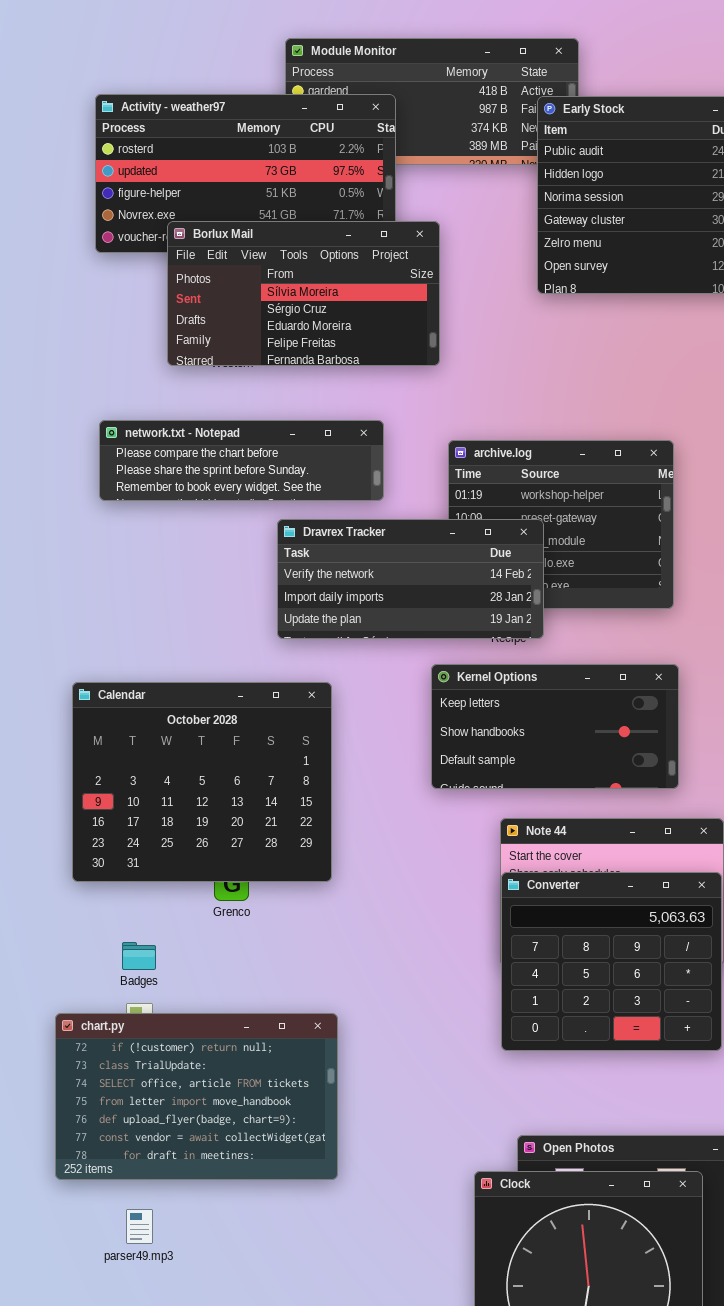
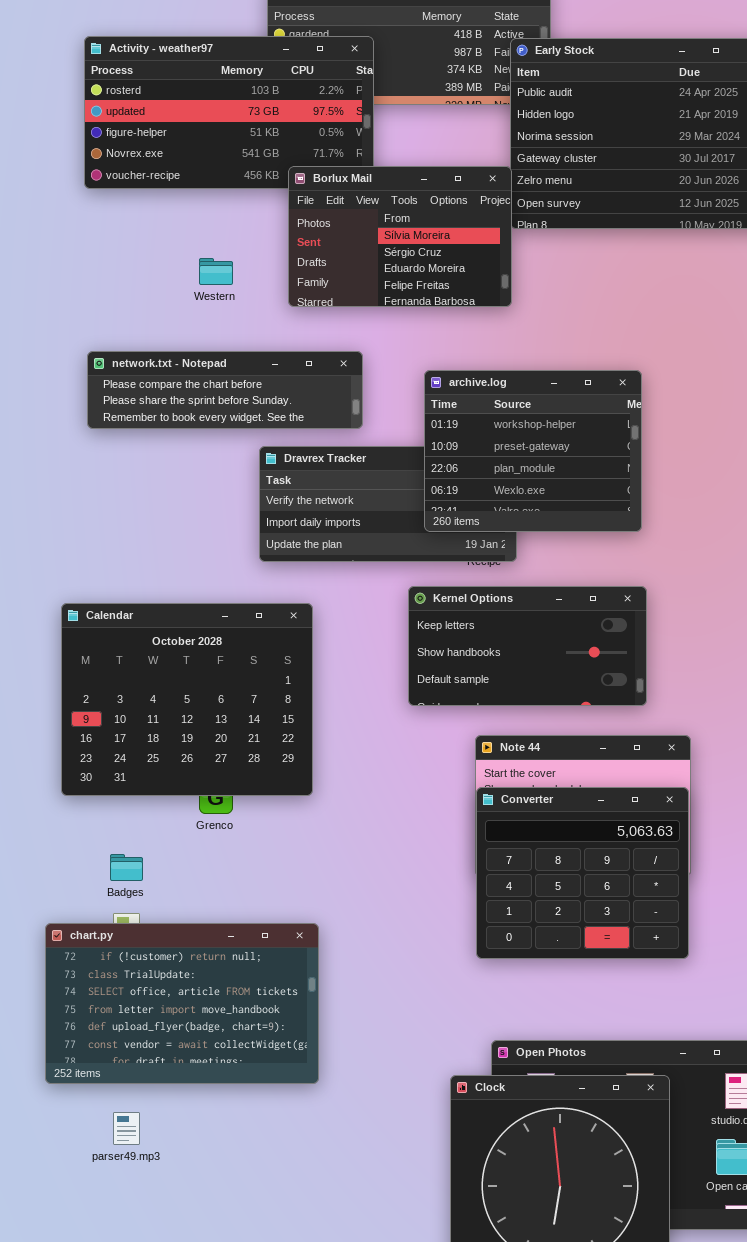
Borlux Mail: [167,221,440,366] -> [288,166,512,307], moved, resized
archive.log: [448,440,674,609] -> [424,370,642,532], raised

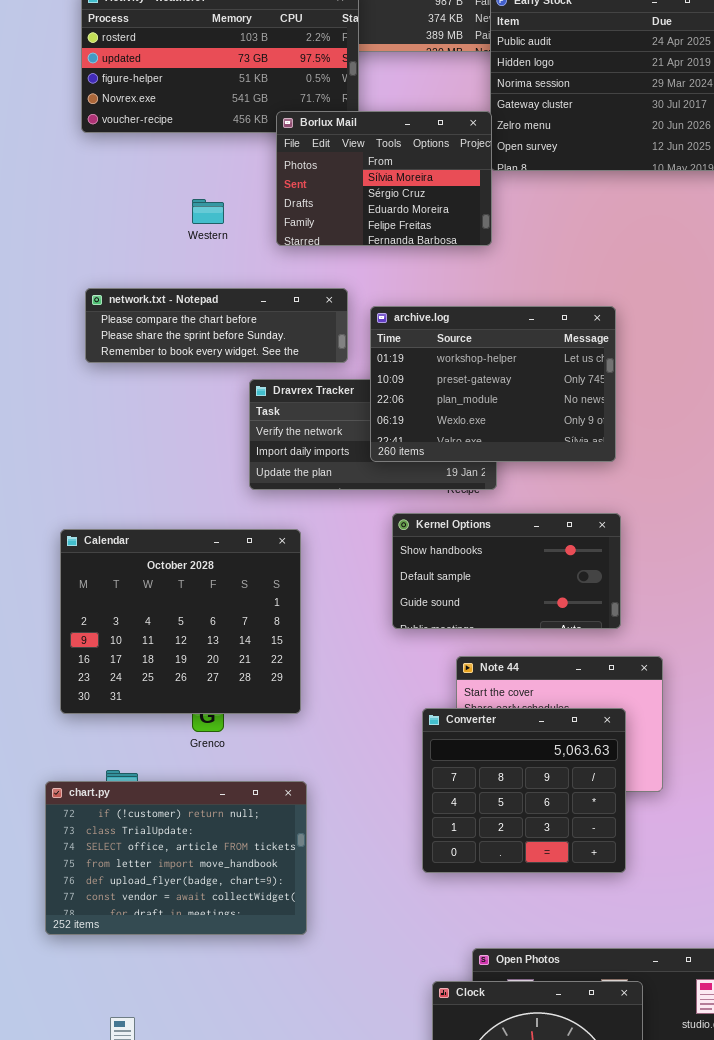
archive.log: [424,370,642,532] -> [370,306,616,462], resized
Kernel Options: [408,586,647,706] -> [392,513,621,629], scrolled down 1 row
Converter: [476,787,689,959] -> [422,708,626,873], moved
chart.py: [45,923,319,1084] -> [45,781,307,935], moved

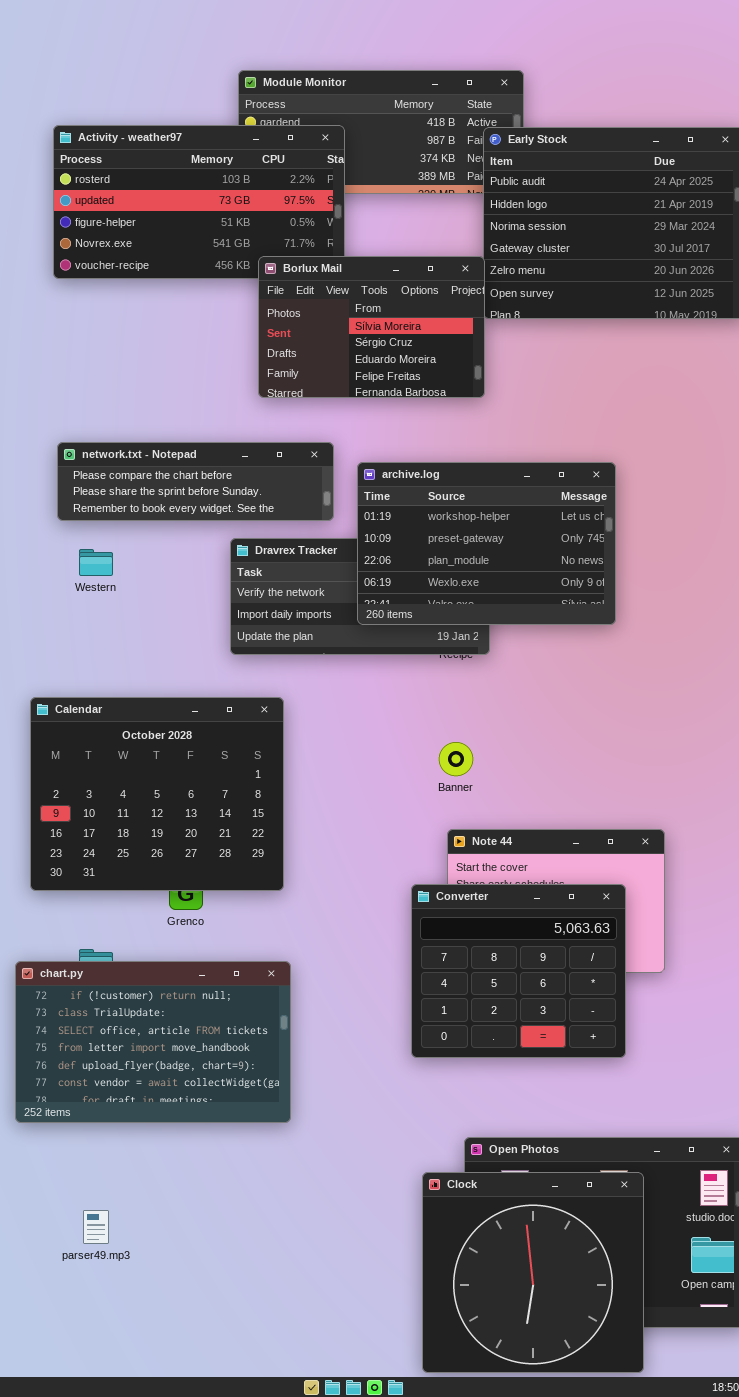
Western: [192,199,224,224] -> [79,549,113,576], moved
Kernel Options: [392,513,621,629] -> none, closed

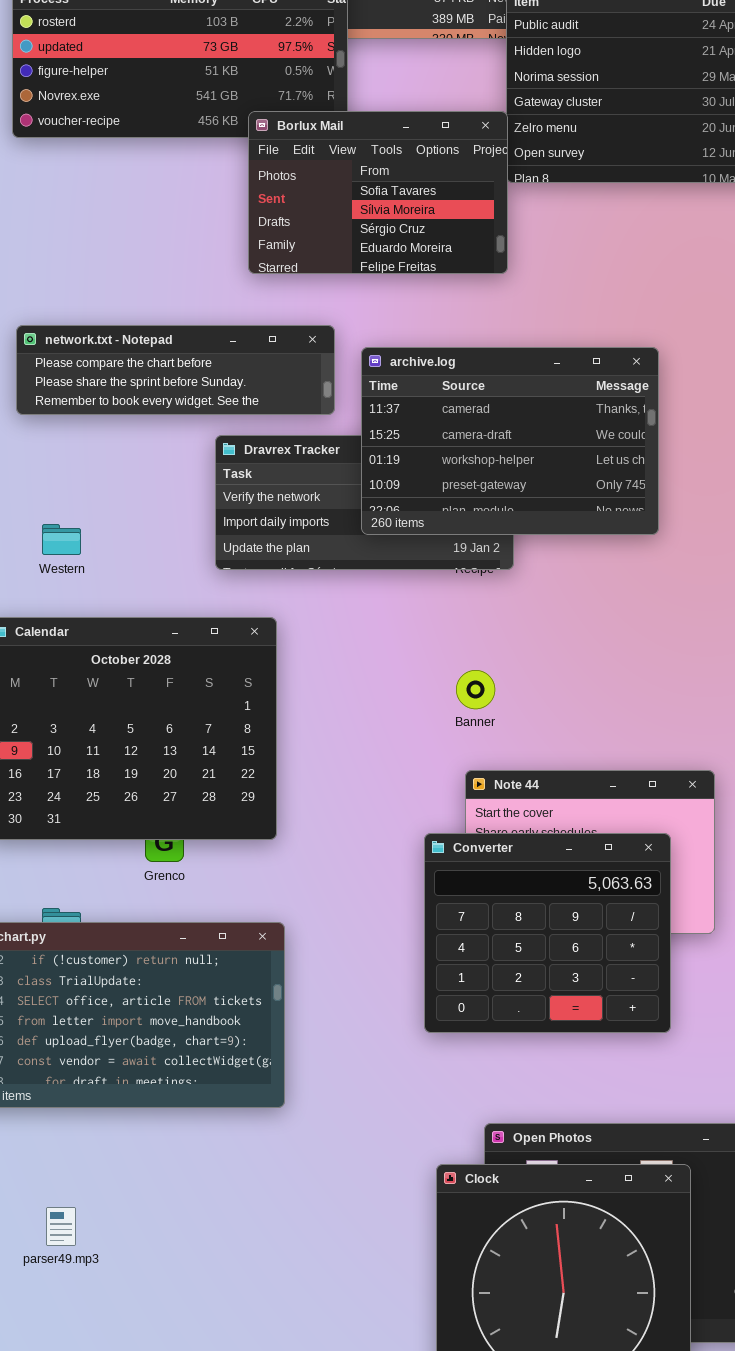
Borlux Mail: [258,256,485,398] -> [248,111,508,274], scrolled up 1 row
archive.log: [357,462,616,625] -> [361,347,659,535], scrolled up 2 rows
Western: [79,549,113,576] -> [42,524,81,555], moved

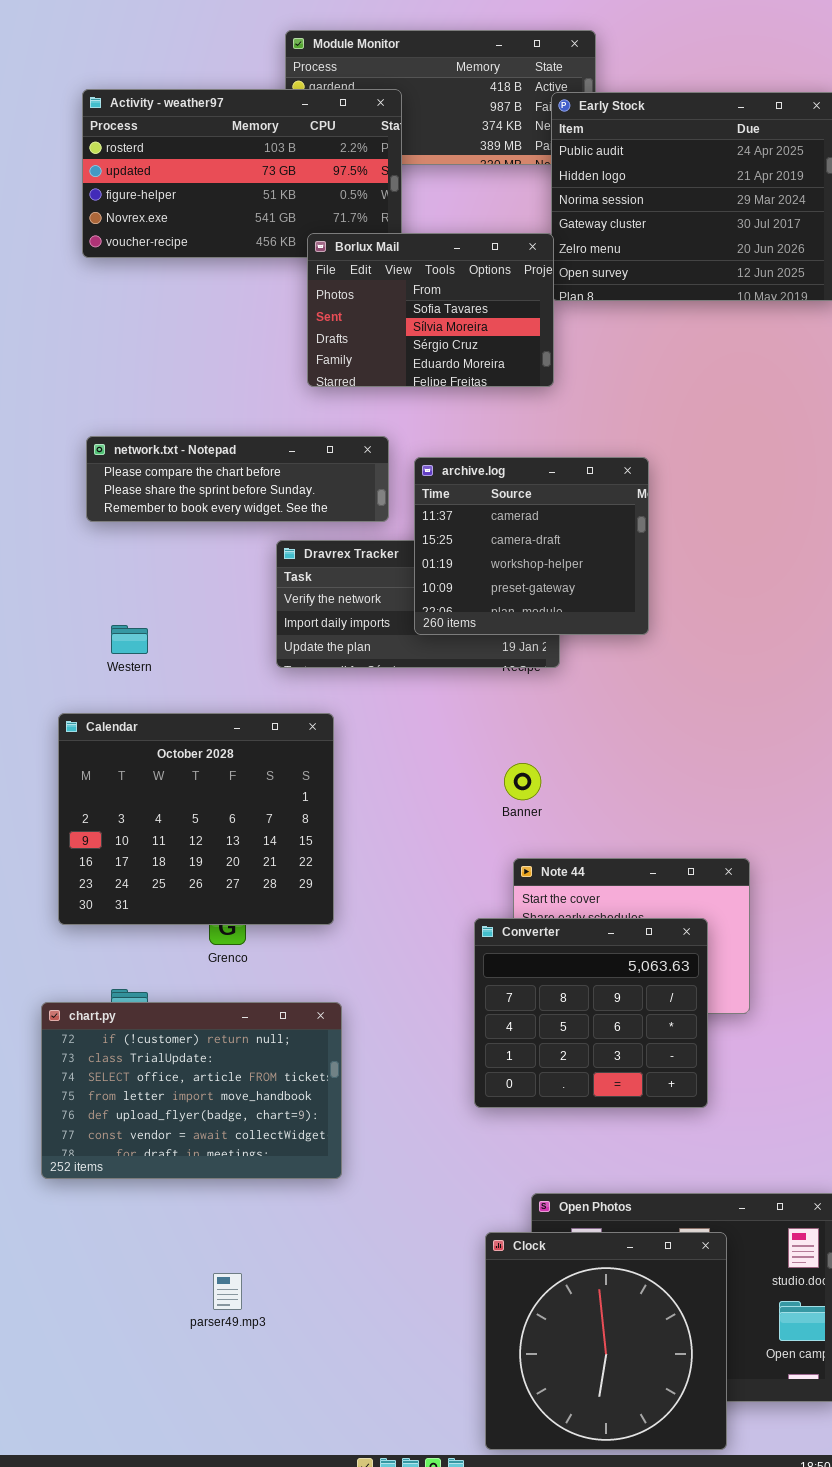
archive.log: [361,347,659,535] -> [414,457,649,635], resized
parser49.mp3: [46,1207,76,1246] -> [213,1273,242,1310], moved

